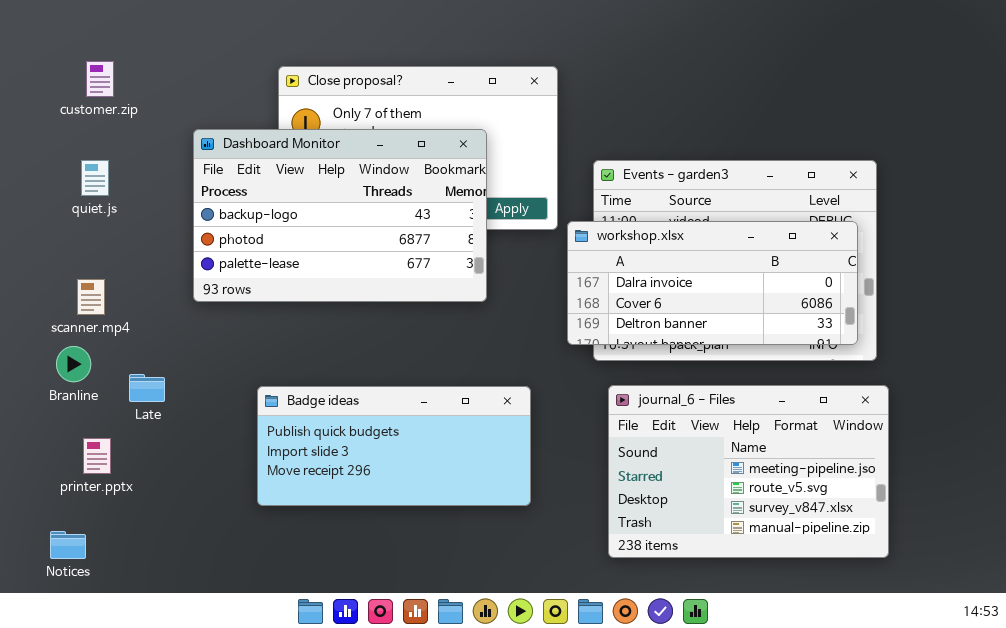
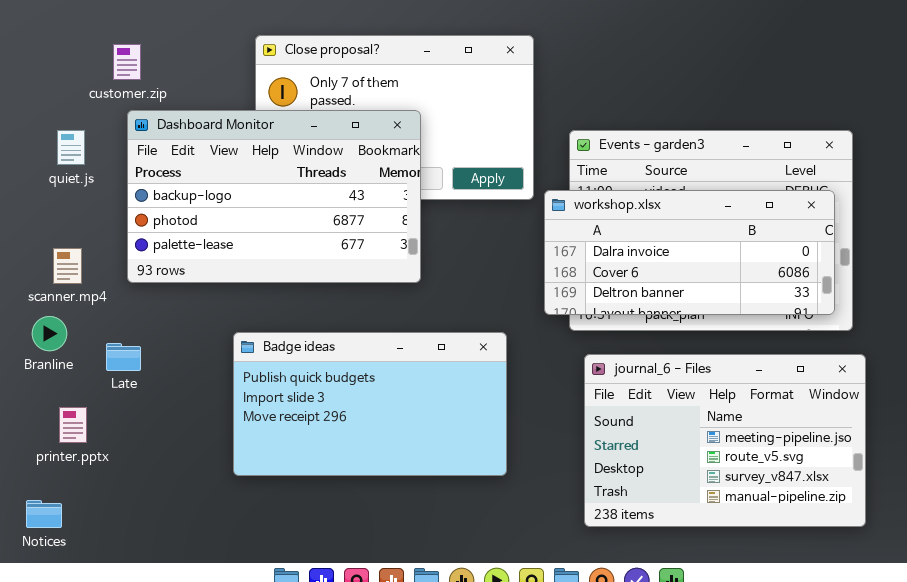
customer.zip: [86,61,114,97] -> [113,44,141,80], moved
Dashboard Monitor: [193,129,487,302] -> [127,110,421,283], moved
Badge ideas: [257,386,531,506] -> [233,332,507,476], resized

